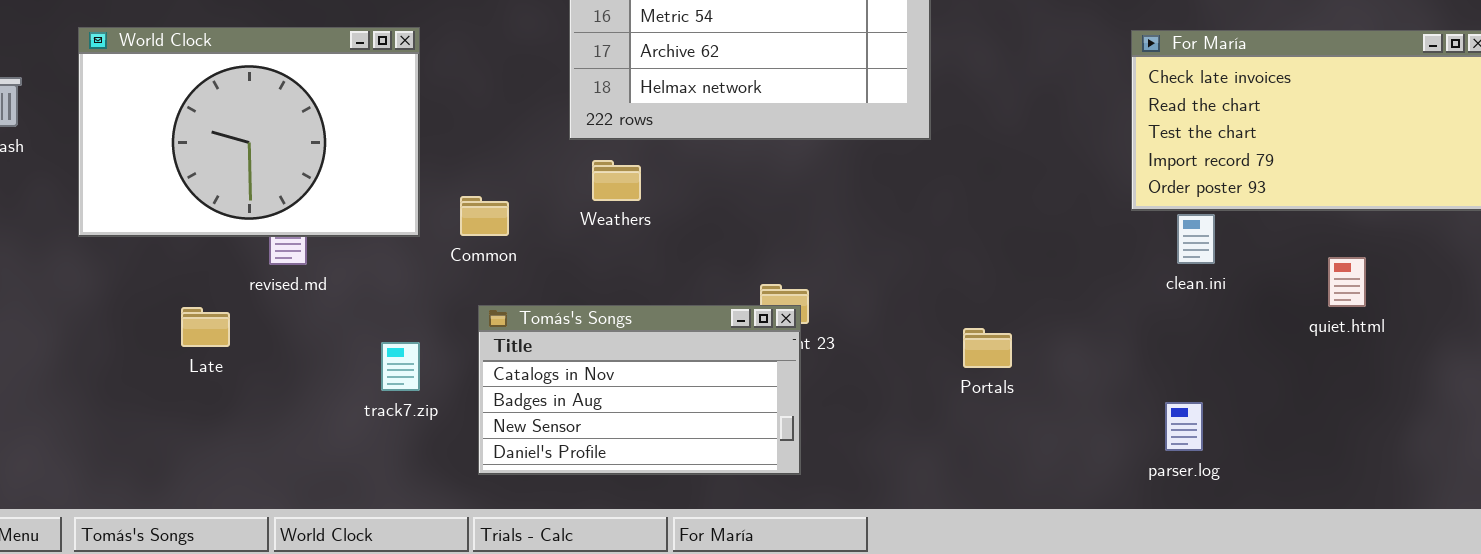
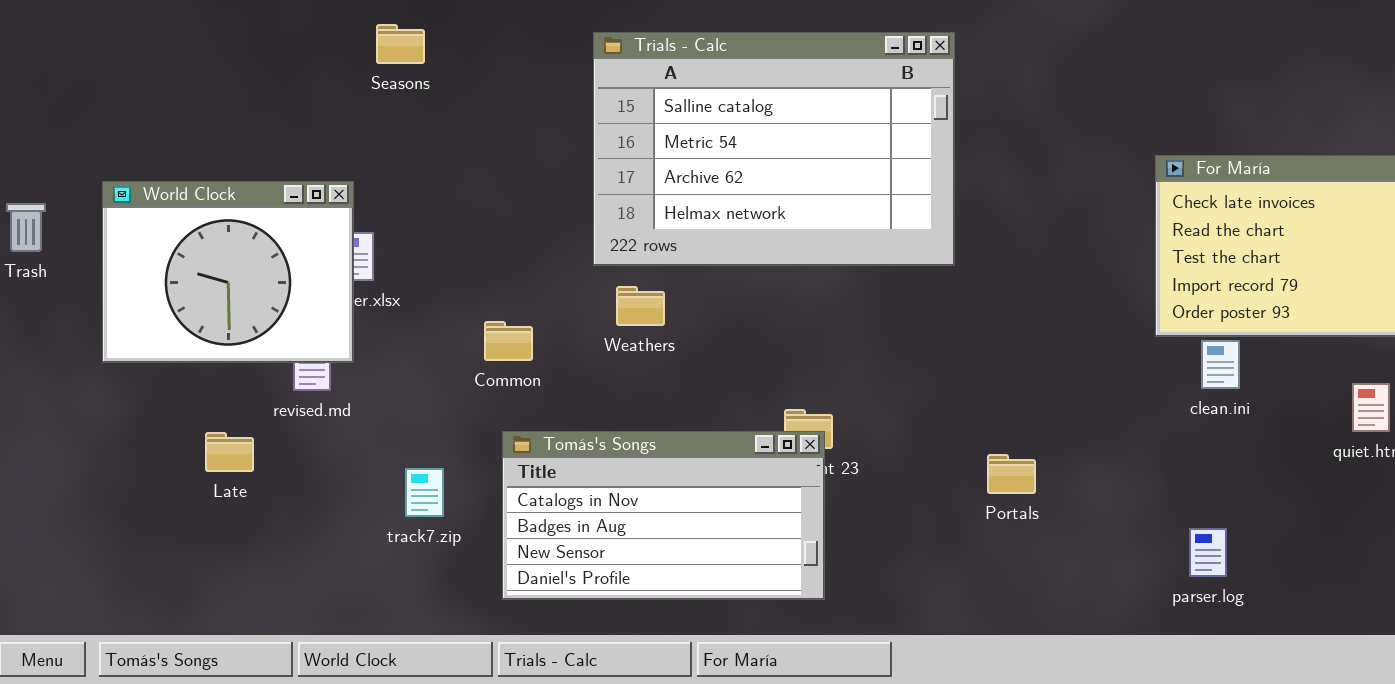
World Clock: [78,27,420,237] -> [102,181,354,363], resized

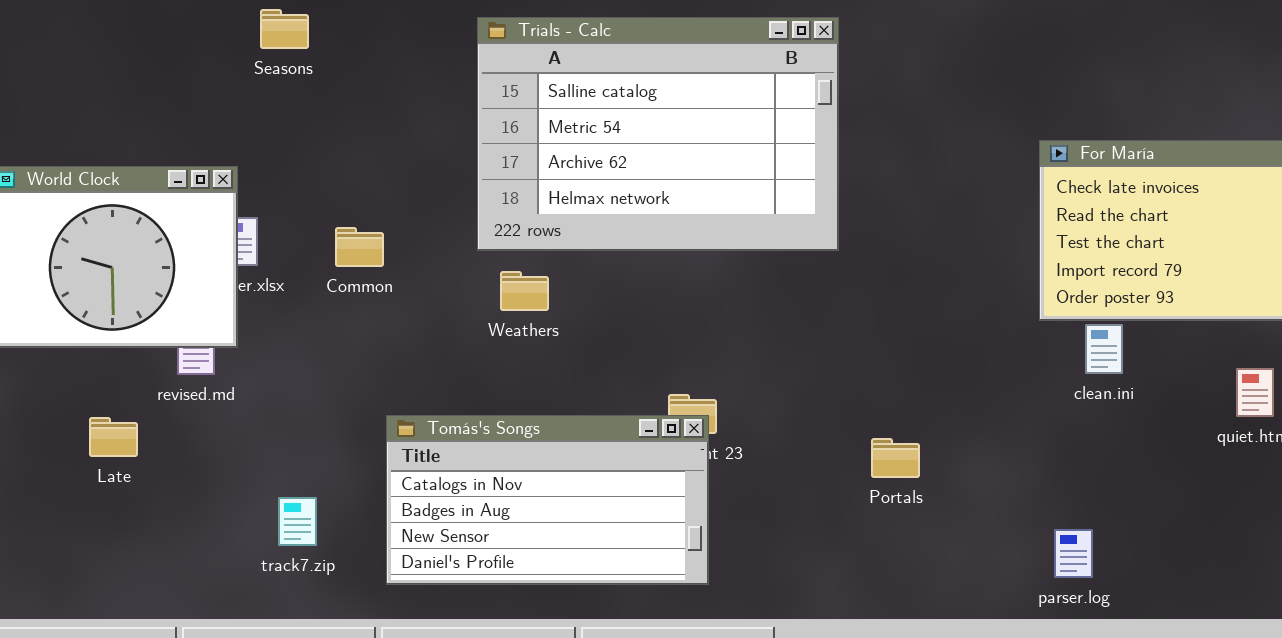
Common: [484,321,533,361] -> [335,227,384,267], moved
track7.zip: [405,468,444,517] -> [278,497,317,546], moved
parser.log: [1189,528,1227,577] -> [1054,529,1093,578], moved

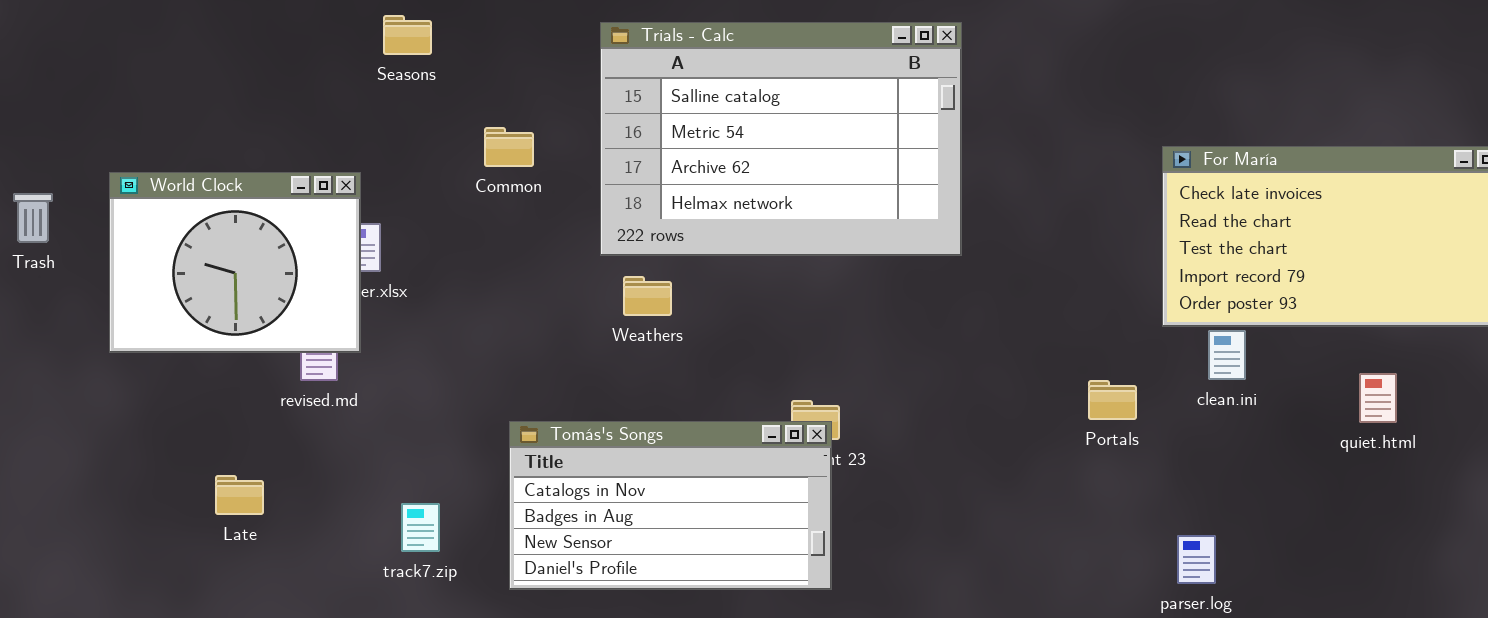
Common: [335,227,384,267] -> [484,127,534,167], moved
Late: [89,417,138,457] -> [215,475,264,515], moved
Portals: [871,438,920,478] -> [1088,380,1137,420], moved

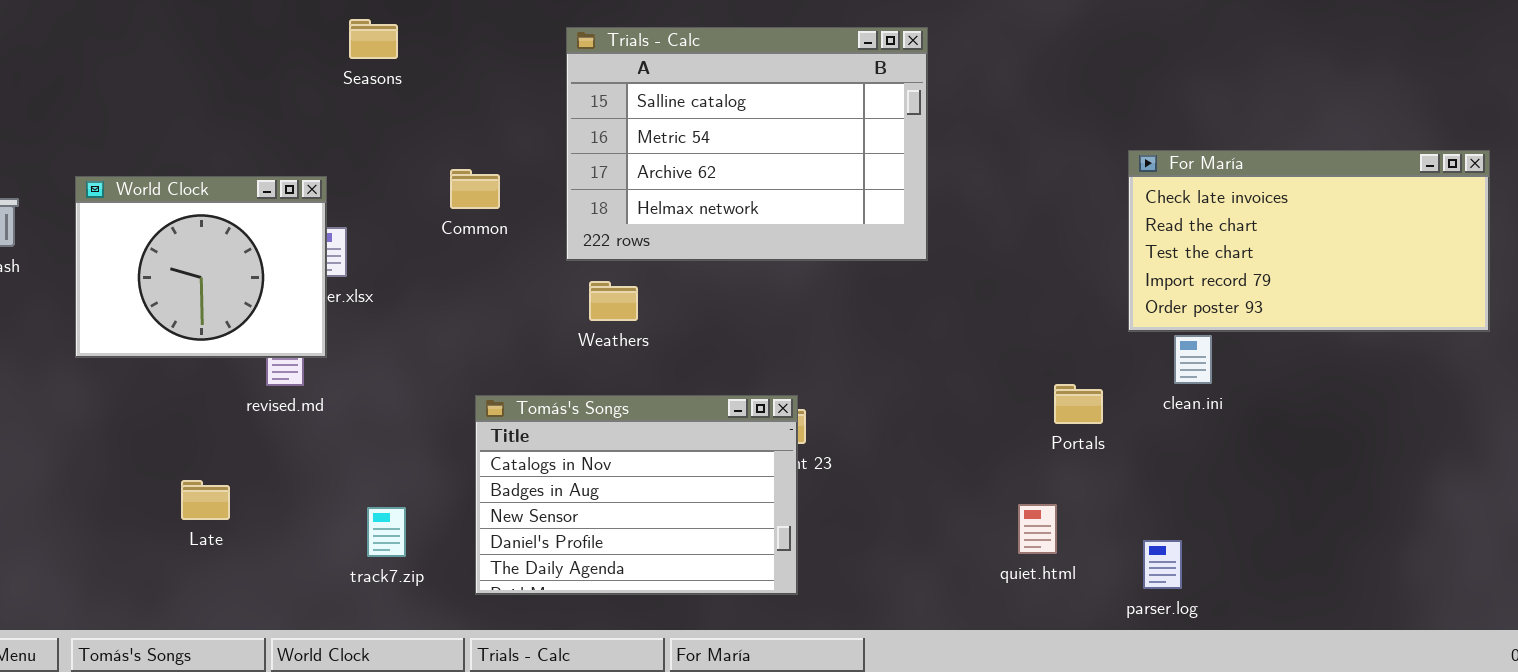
Common: [484,127,534,167] -> [450,169,500,209], moved
quiet.html: [1359,373,1397,423] -> [1018,504,1057,554], moved
Tomás's Songs: [509,421,832,590] -> [475,395,798,595], resized

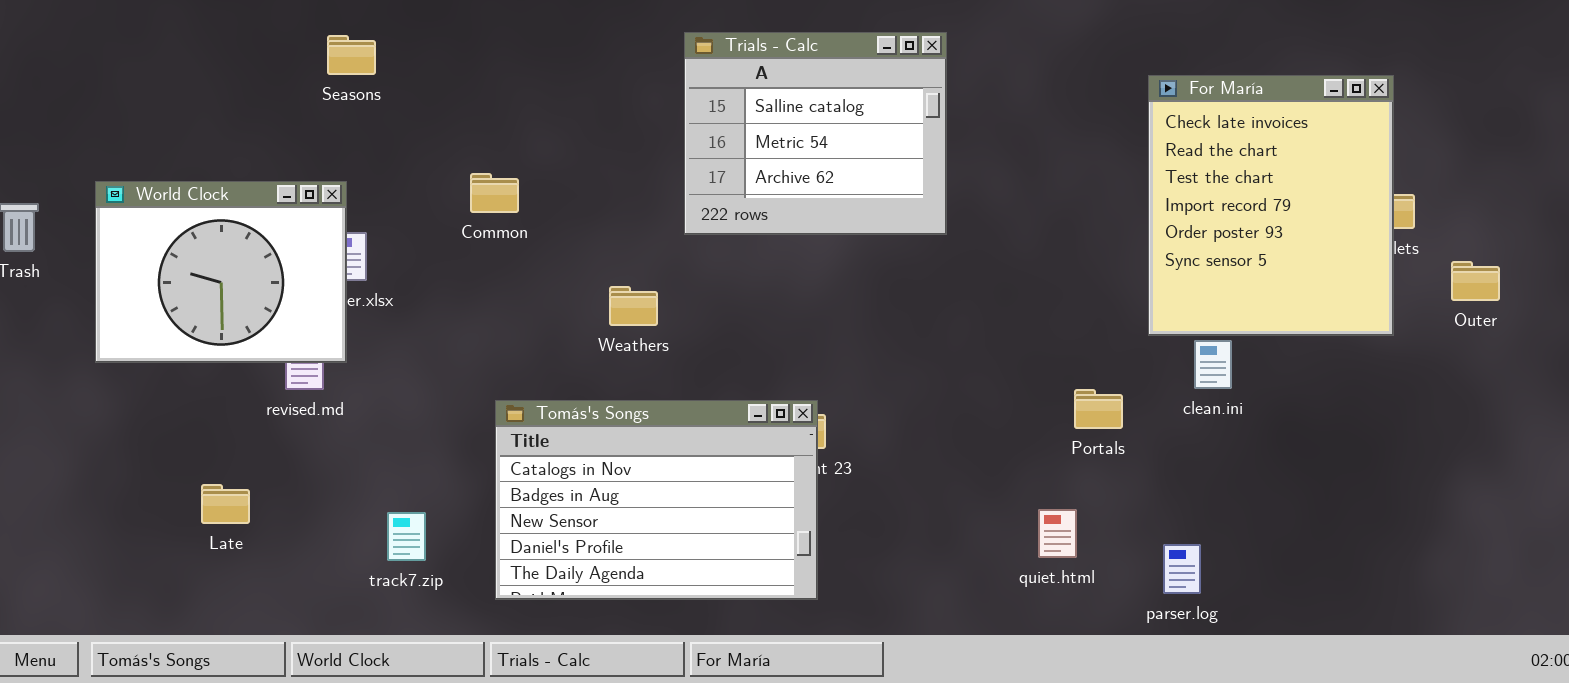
Seasons: [349,19,398,59] -> [327,35,376,75], moved
Trials - Calc: [566,27,928,261] -> [684,32,947,235], resized
For María: [1128,150,1490,332] -> [1148,75,1394,336], resized

